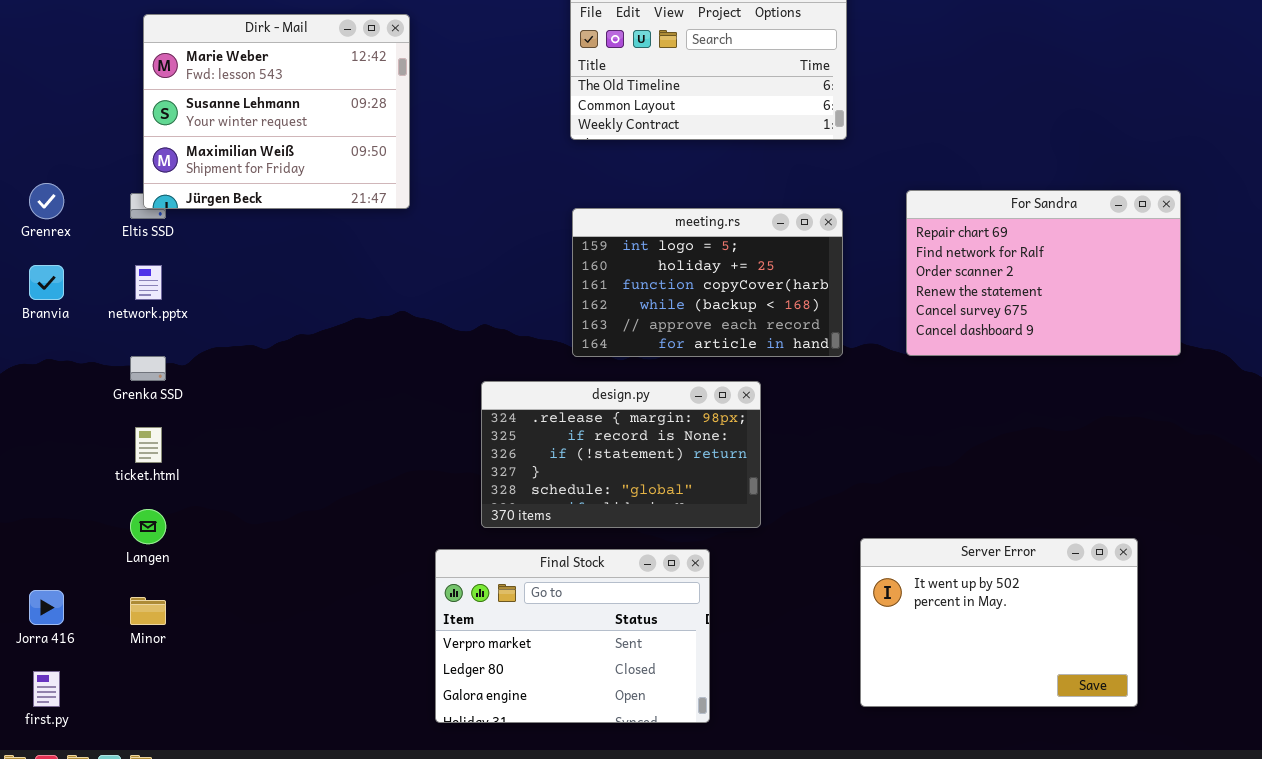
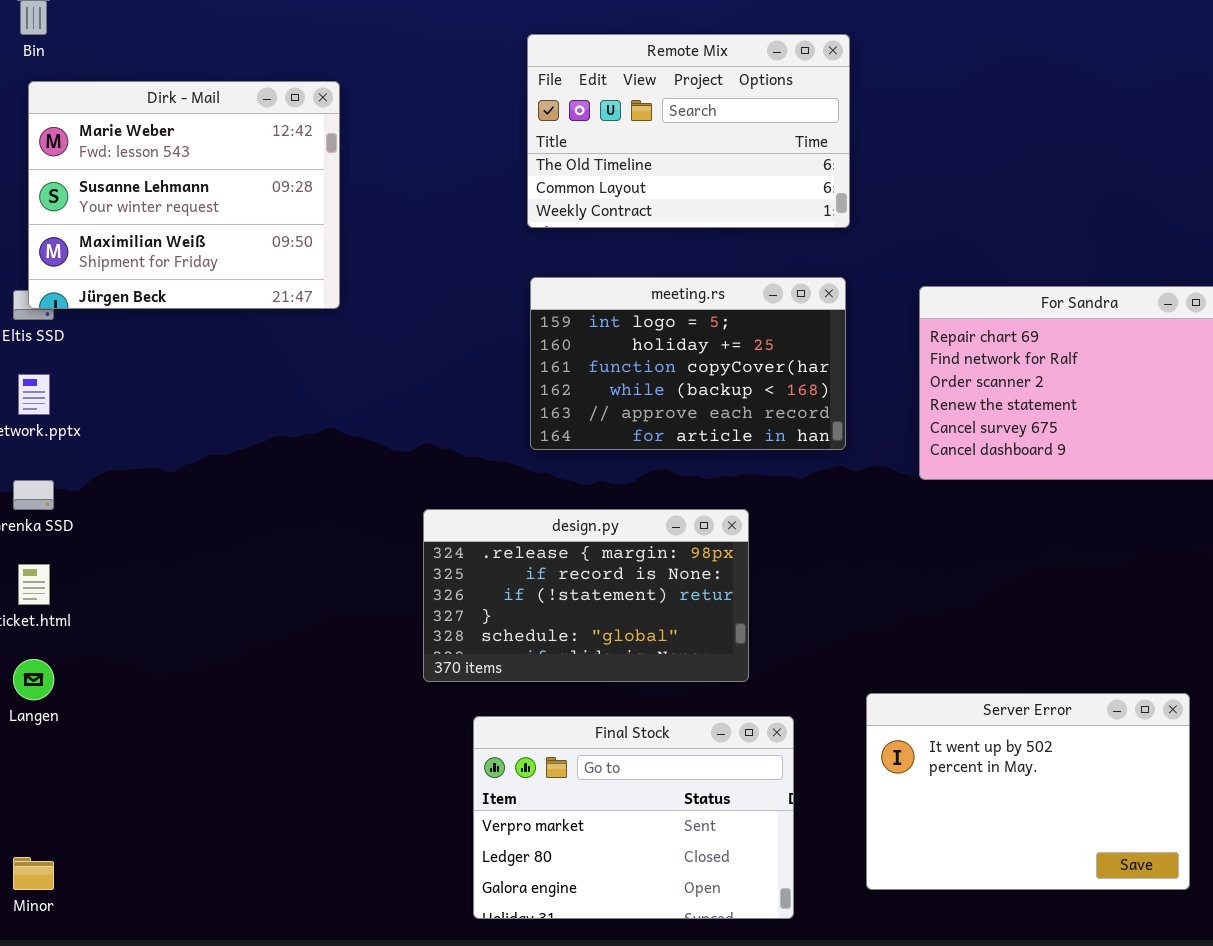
meeting.rs: [572,208,843,357] -> [530,277,846,450], moved
Final Stock: [435,549,710,723] -> [473,716,794,919], moved
Minor: [130,597,166,625] -> [13,857,54,890], moved

